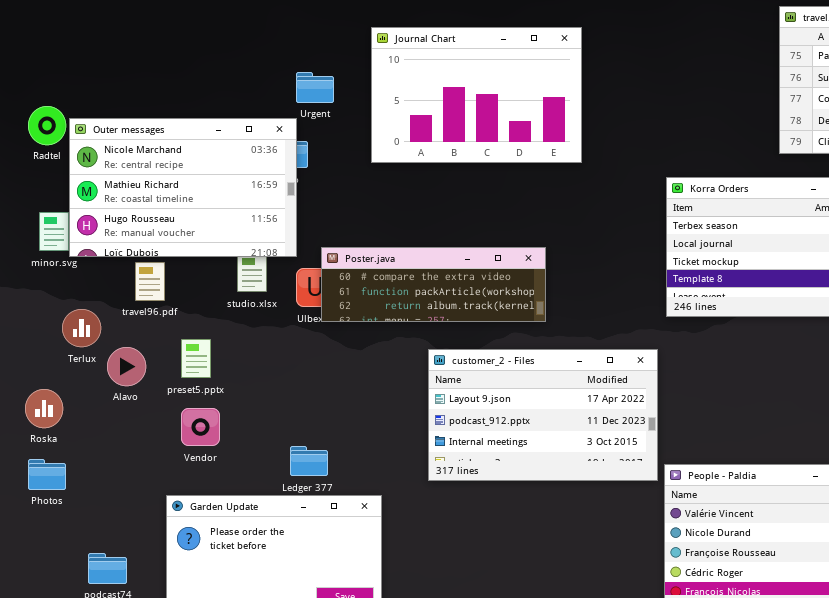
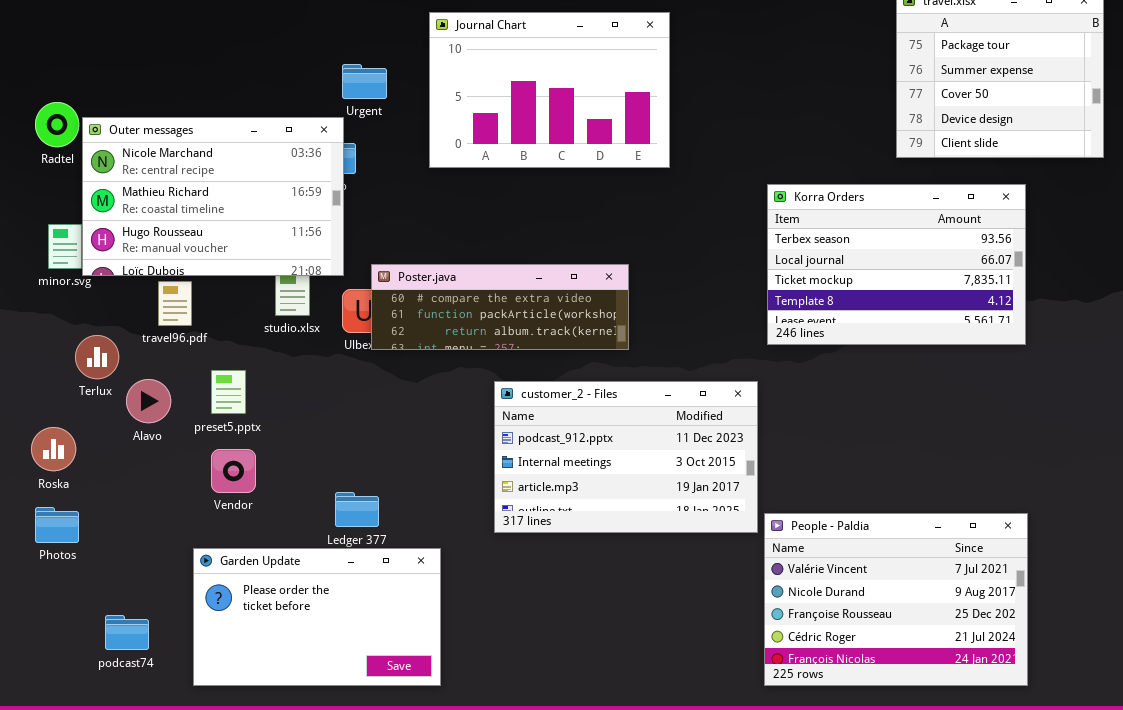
customer_2 - Files: [428,349,658,481] -> [494,381,758,533], scrolled down 1 row

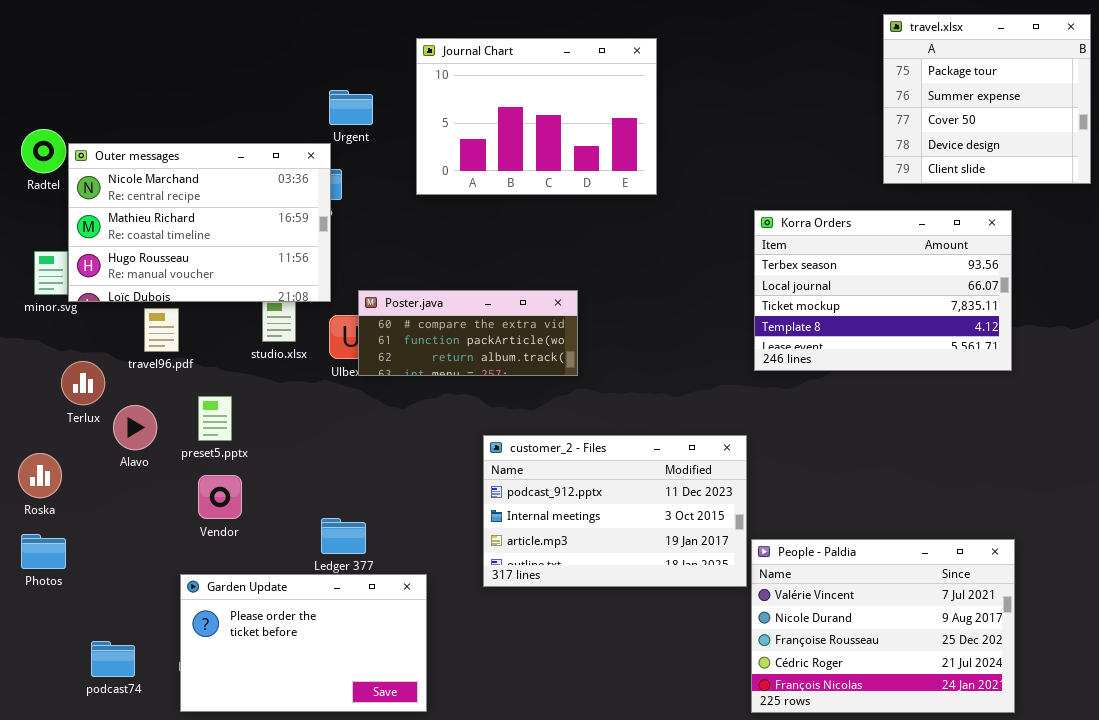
Poster.java: [371,264,629,350] -> [358,290,578,376], resized
customer_2 - Files: [494,381,758,533] -> [483,435,747,587], moved

